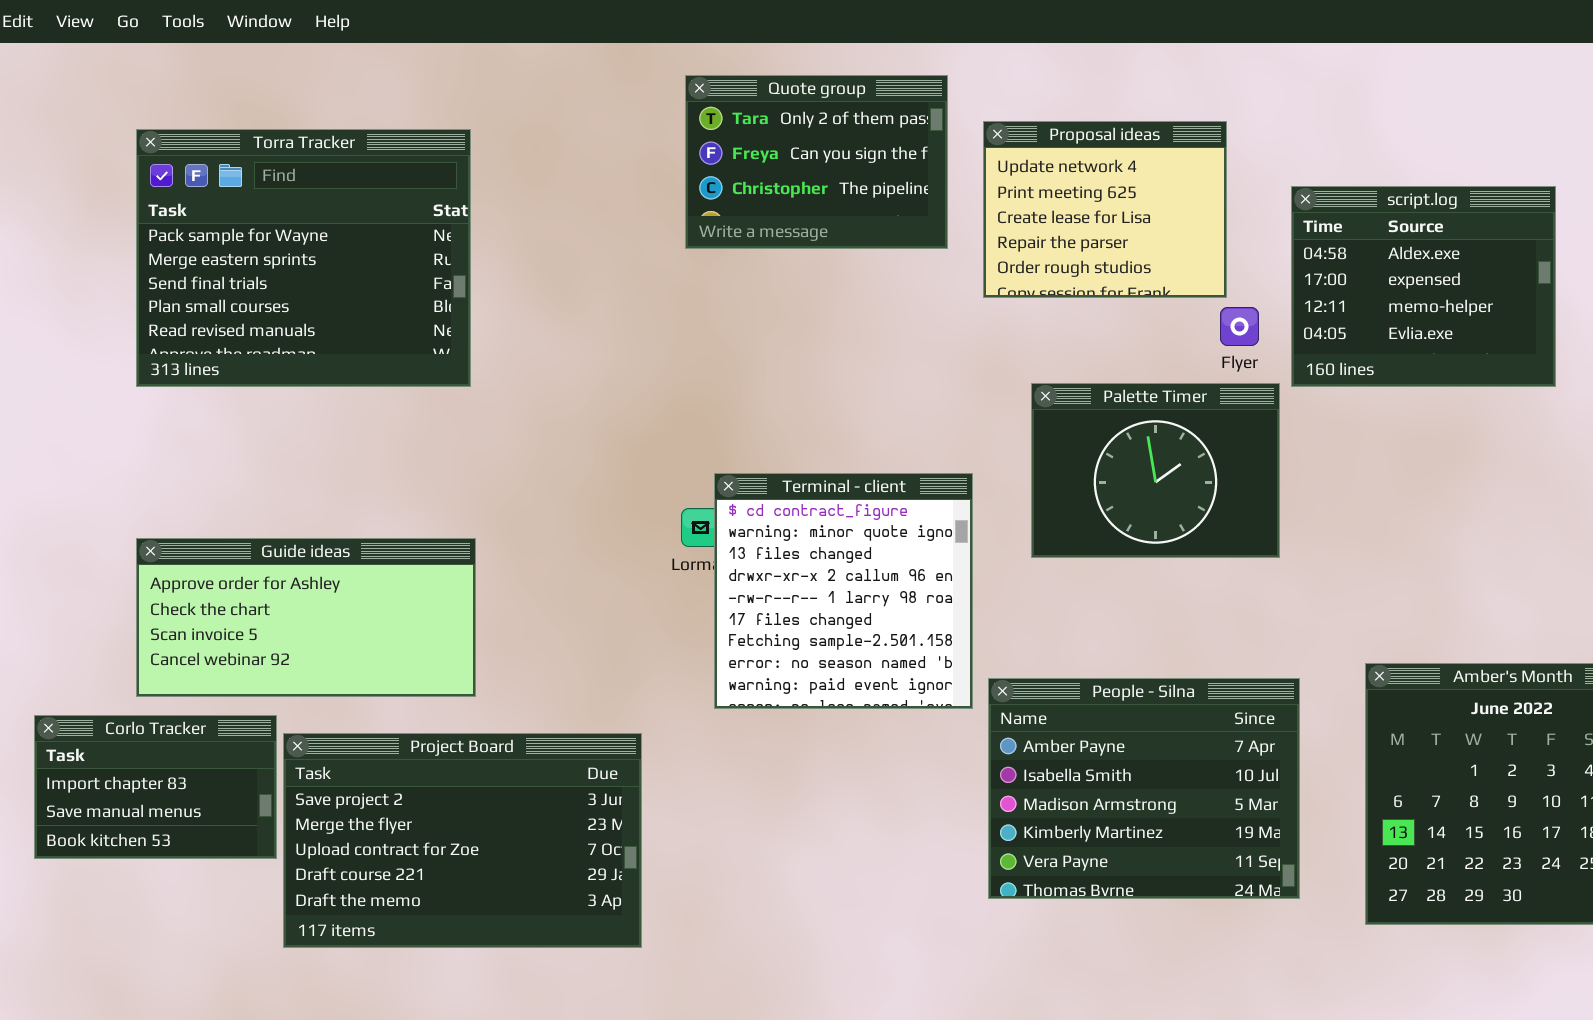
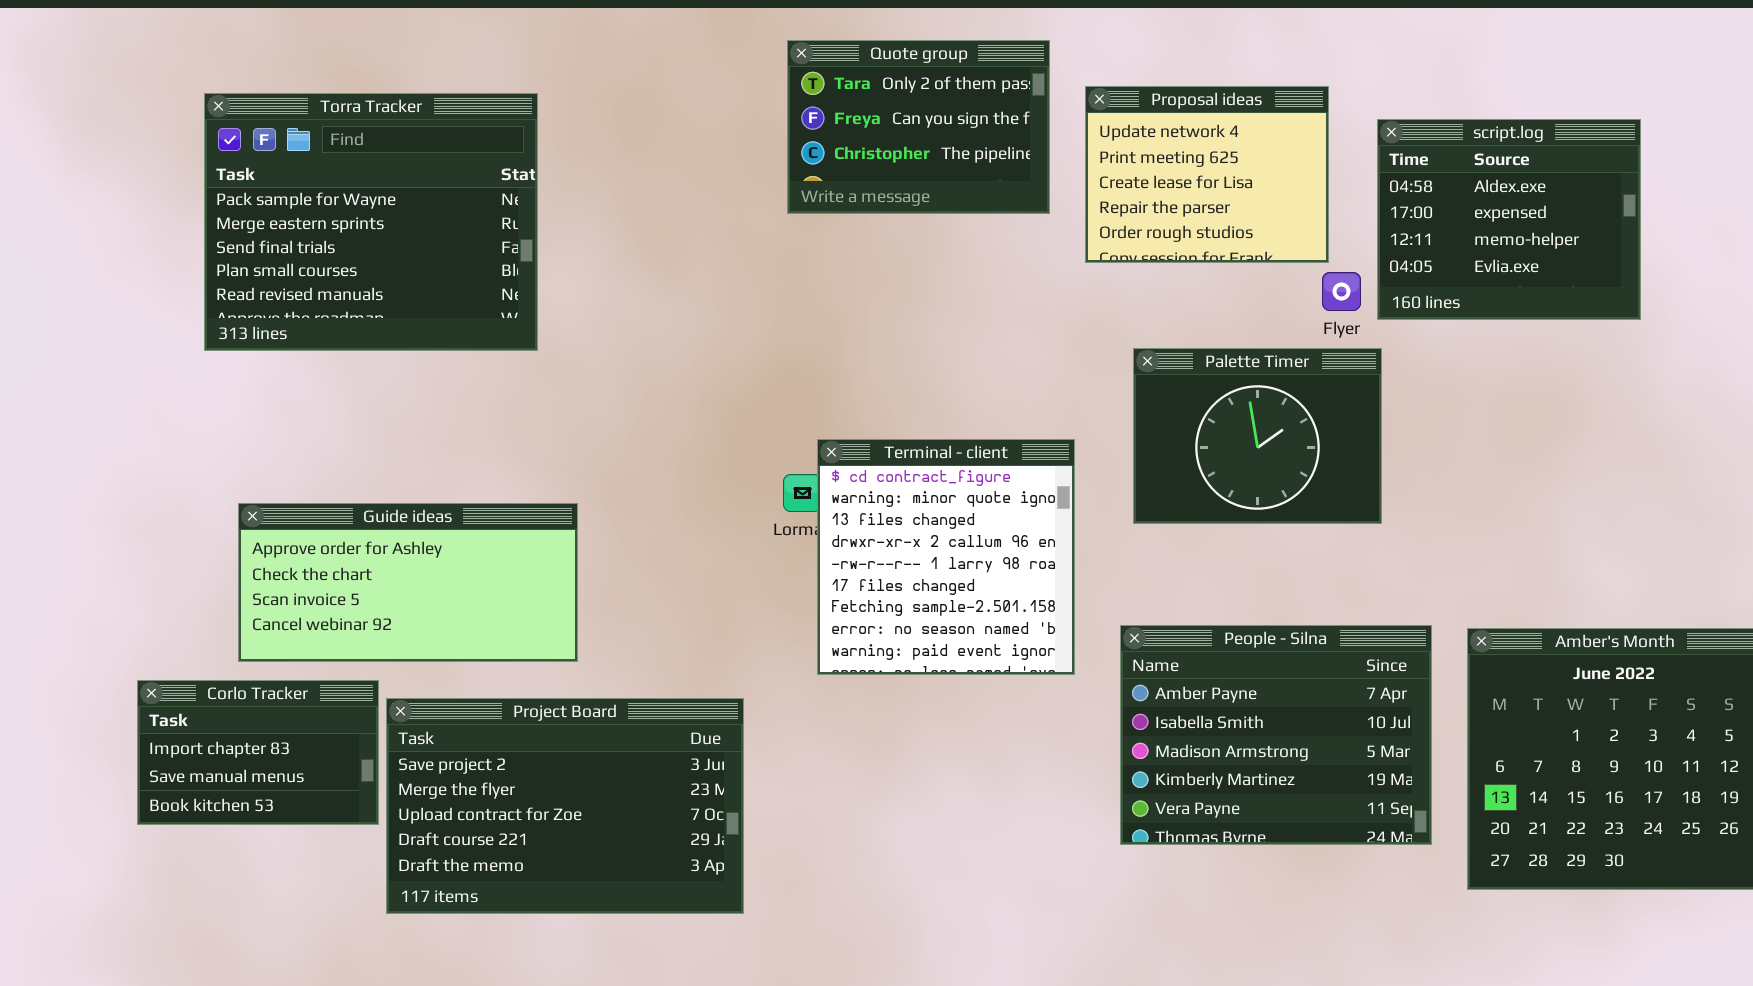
Torra Tracker: [136,129,471,387] -> [204,93,538,351], moved
script.log: [1291,186,1556,387] -> [1377,119,1641,320], moved
People - Silna: [988,678,1300,899] -> [1120,625,1432,845], moved

